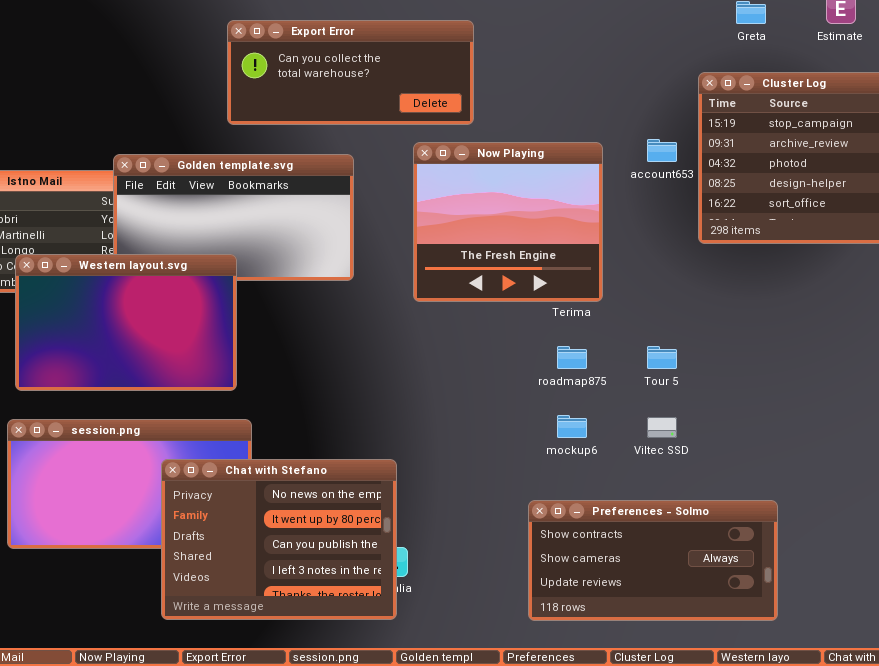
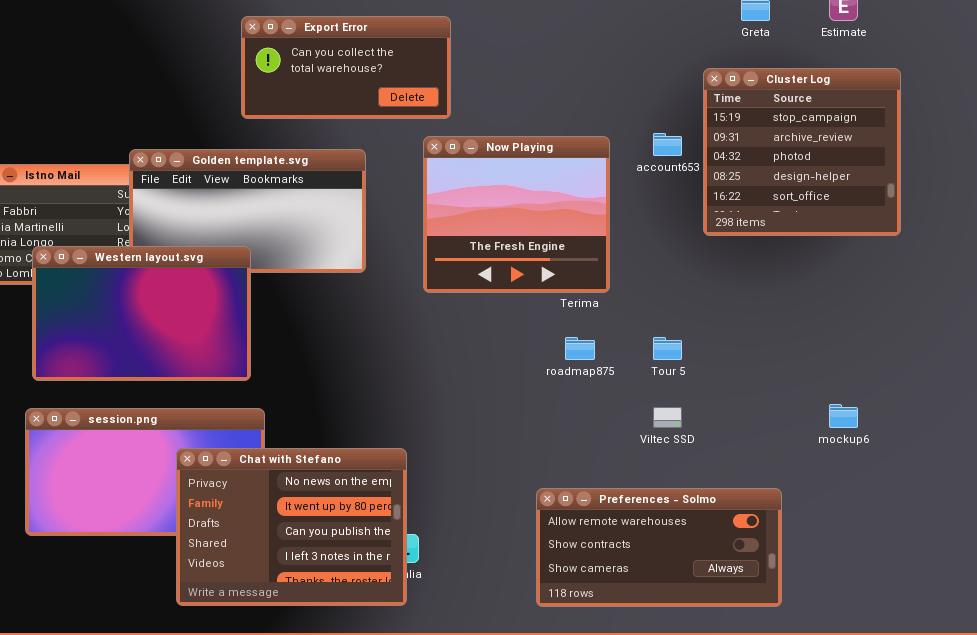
Export Error: [227,20,474,125] -> [241,16,451,119], resized
mockup6: [557,415,587,438] -> [829,404,858,428], moved
Preferences - Solmo: [528,500,778,621] -> [536,488,782,607], scrolled up 1 row

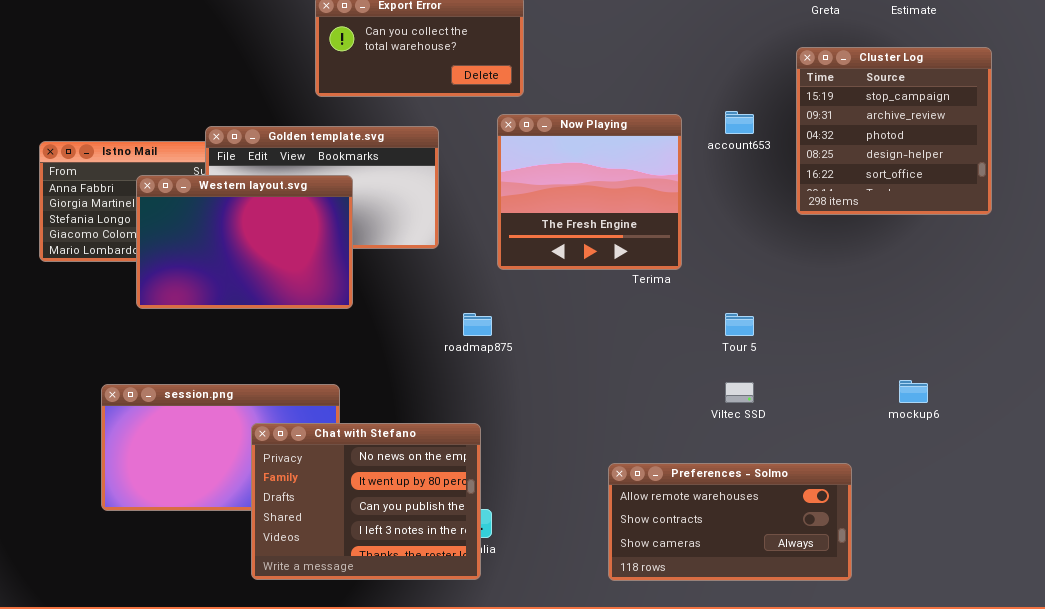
Cluster Log: [703,68,901,236] -> [796,47,992,215], moved
Western layout.svg: [32,246,251,381] -> [136,175,353,309], moved
roadmap875: [565,337,595,360] -> [463,313,492,336], moved

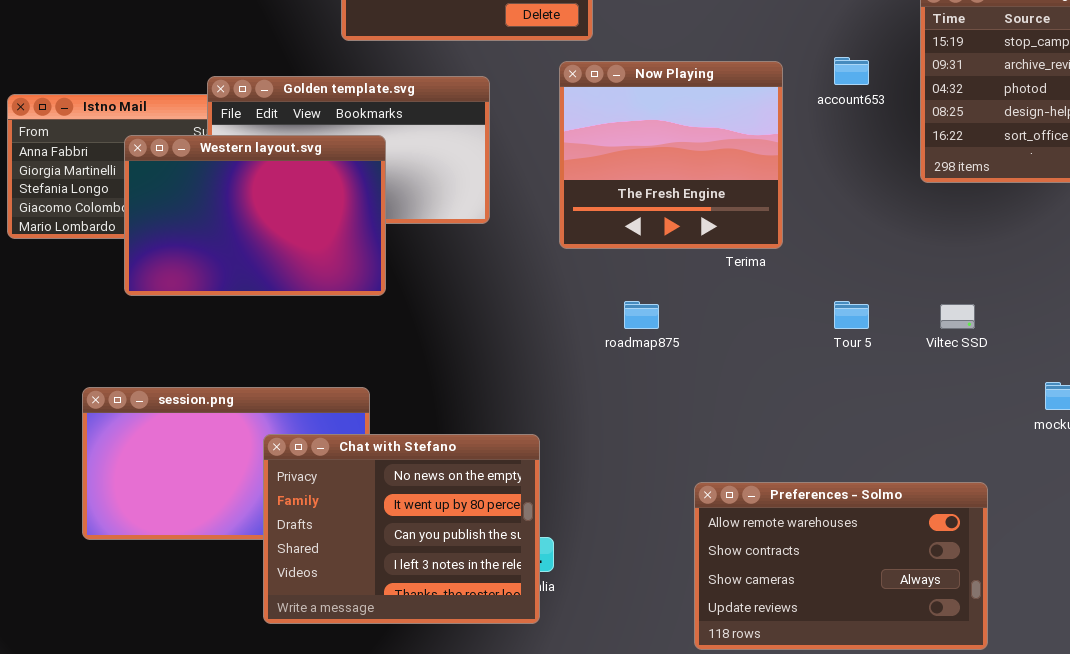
roadmap875: [463,313,492,336] -> [624,301,659,329], moved
Viltec SSD: [725,382,754,403] -> [940,304,975,329], moved
Preferences - Solmo: [608,463,852,581] -> [694,482,988,650], resized

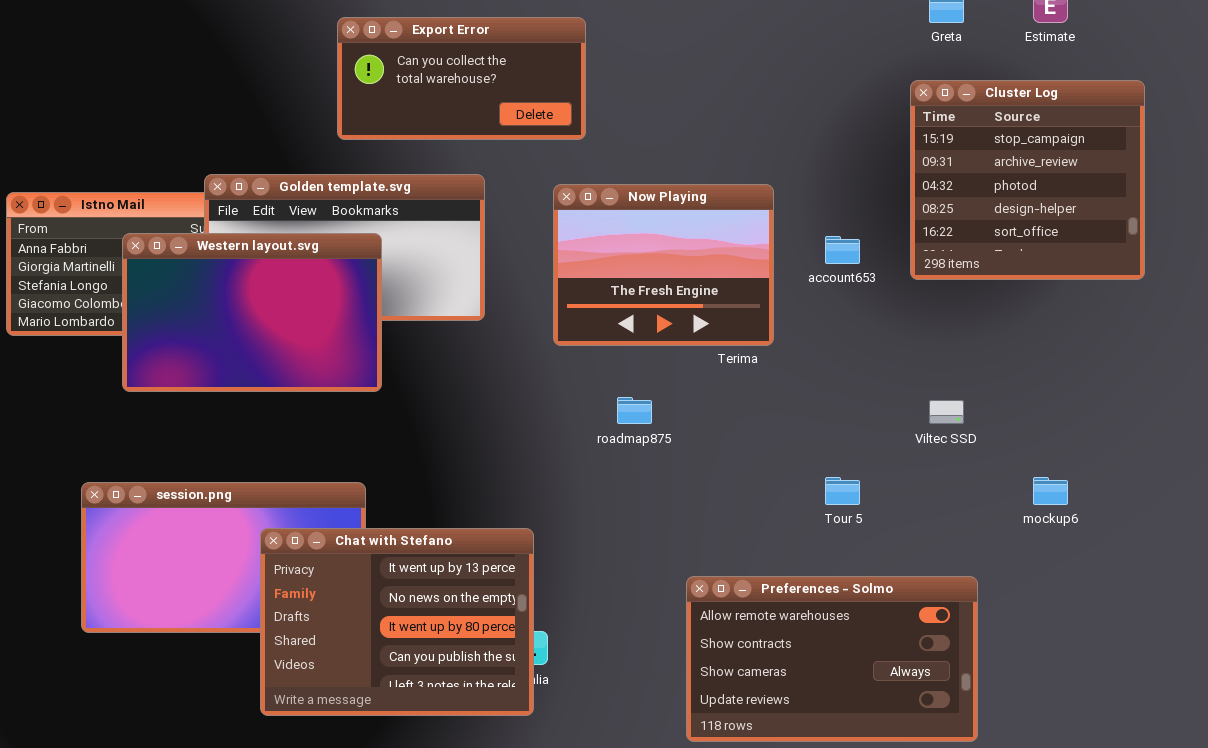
account653: [834,57,869,85] -> [825,236,860,264], moved
Now Playing: [559,61,783,249] -> [553,184,774,346], resized
Tour 5: [834,301,869,329] -> [825,477,860,505], moved
Chat with Stefano: [263,434,540,624] -> [260,528,534,716], scrolled up 1 row

